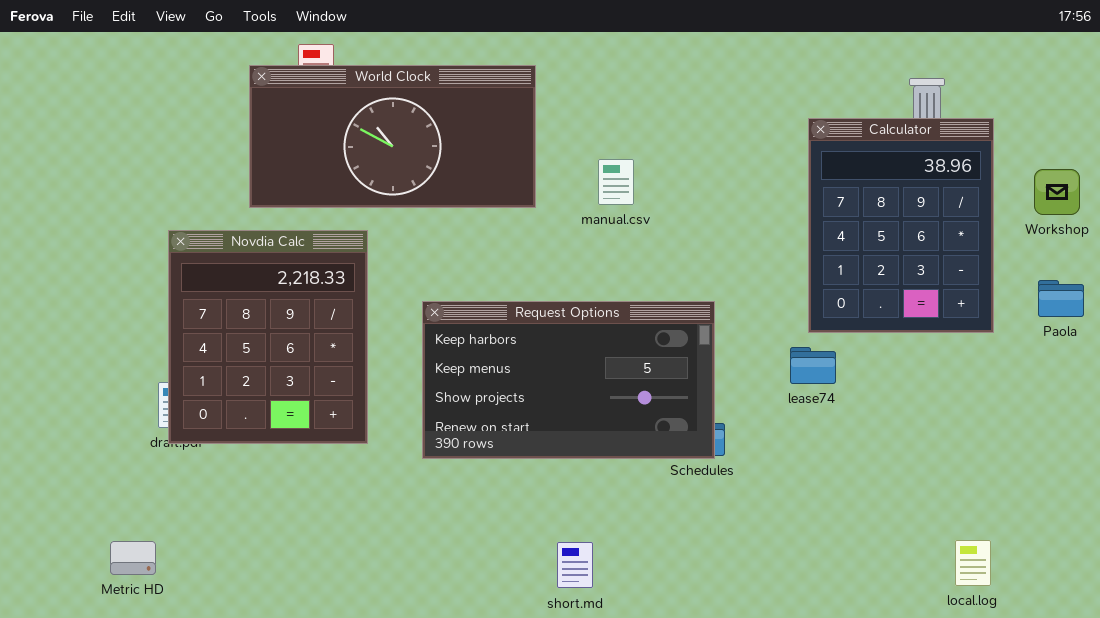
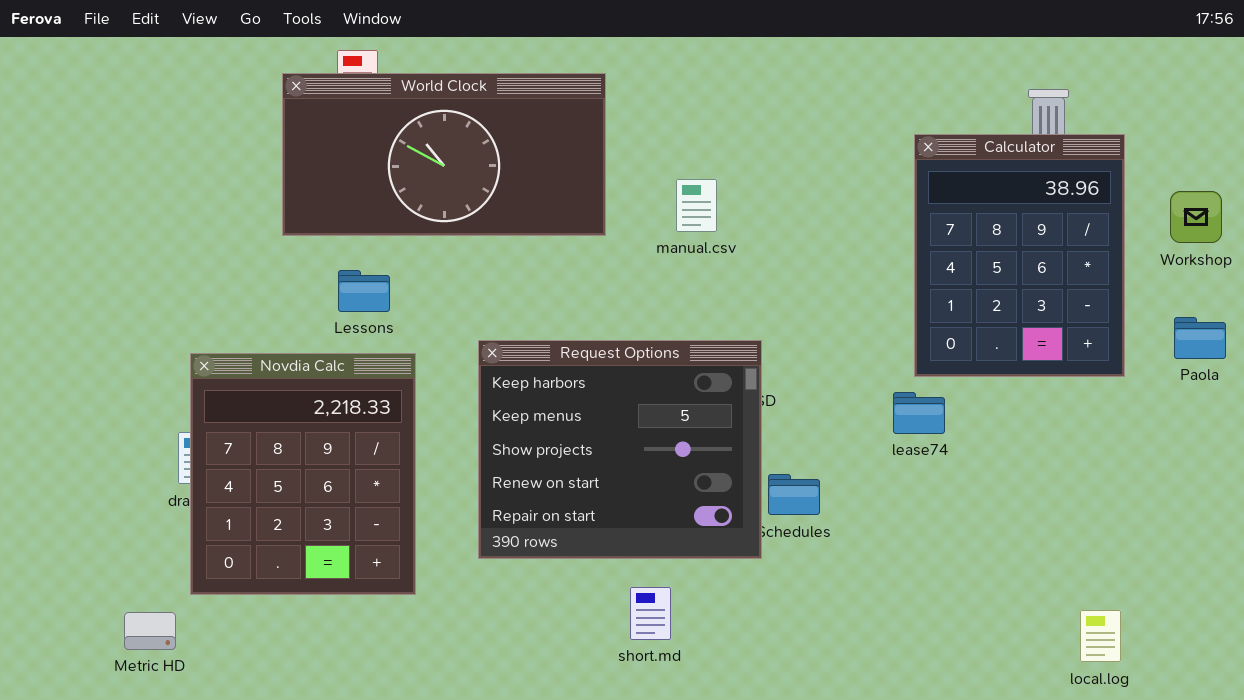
Novdia Calc: [168,230,368,444] -> [190,353,416,595], moved
Request Options: [422,301,715,459] -> [478,340,762,559], resized
short.md: [557,542,593,588] -> [630,587,671,640], moved

